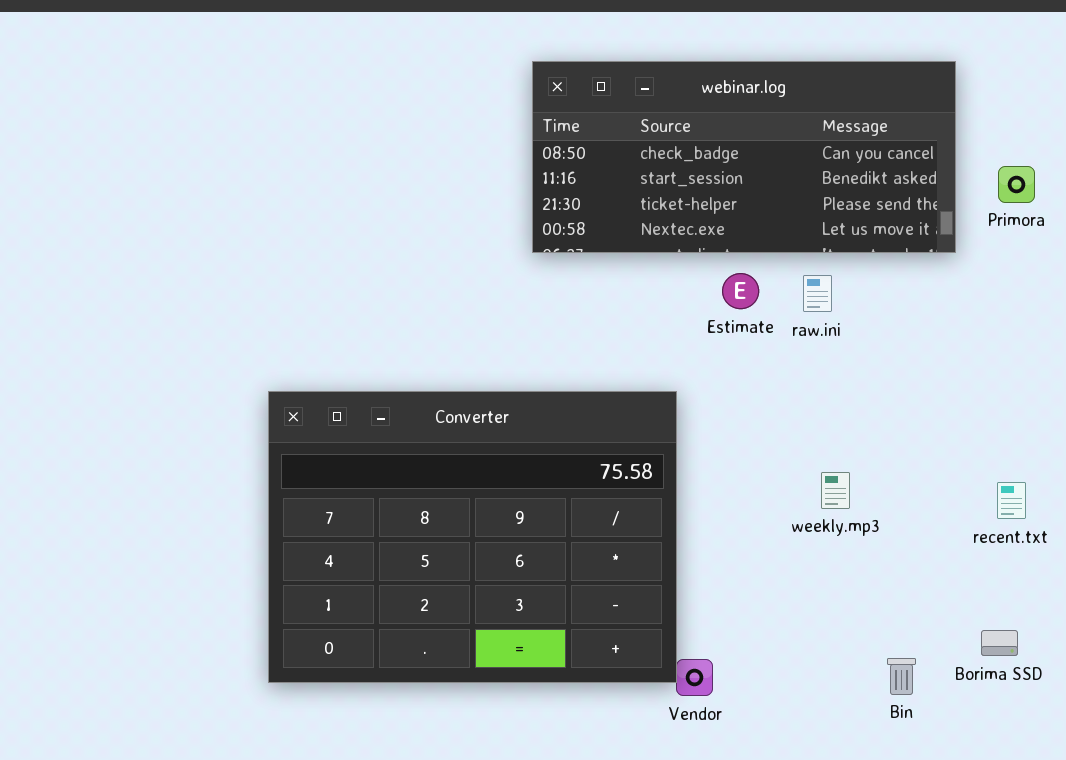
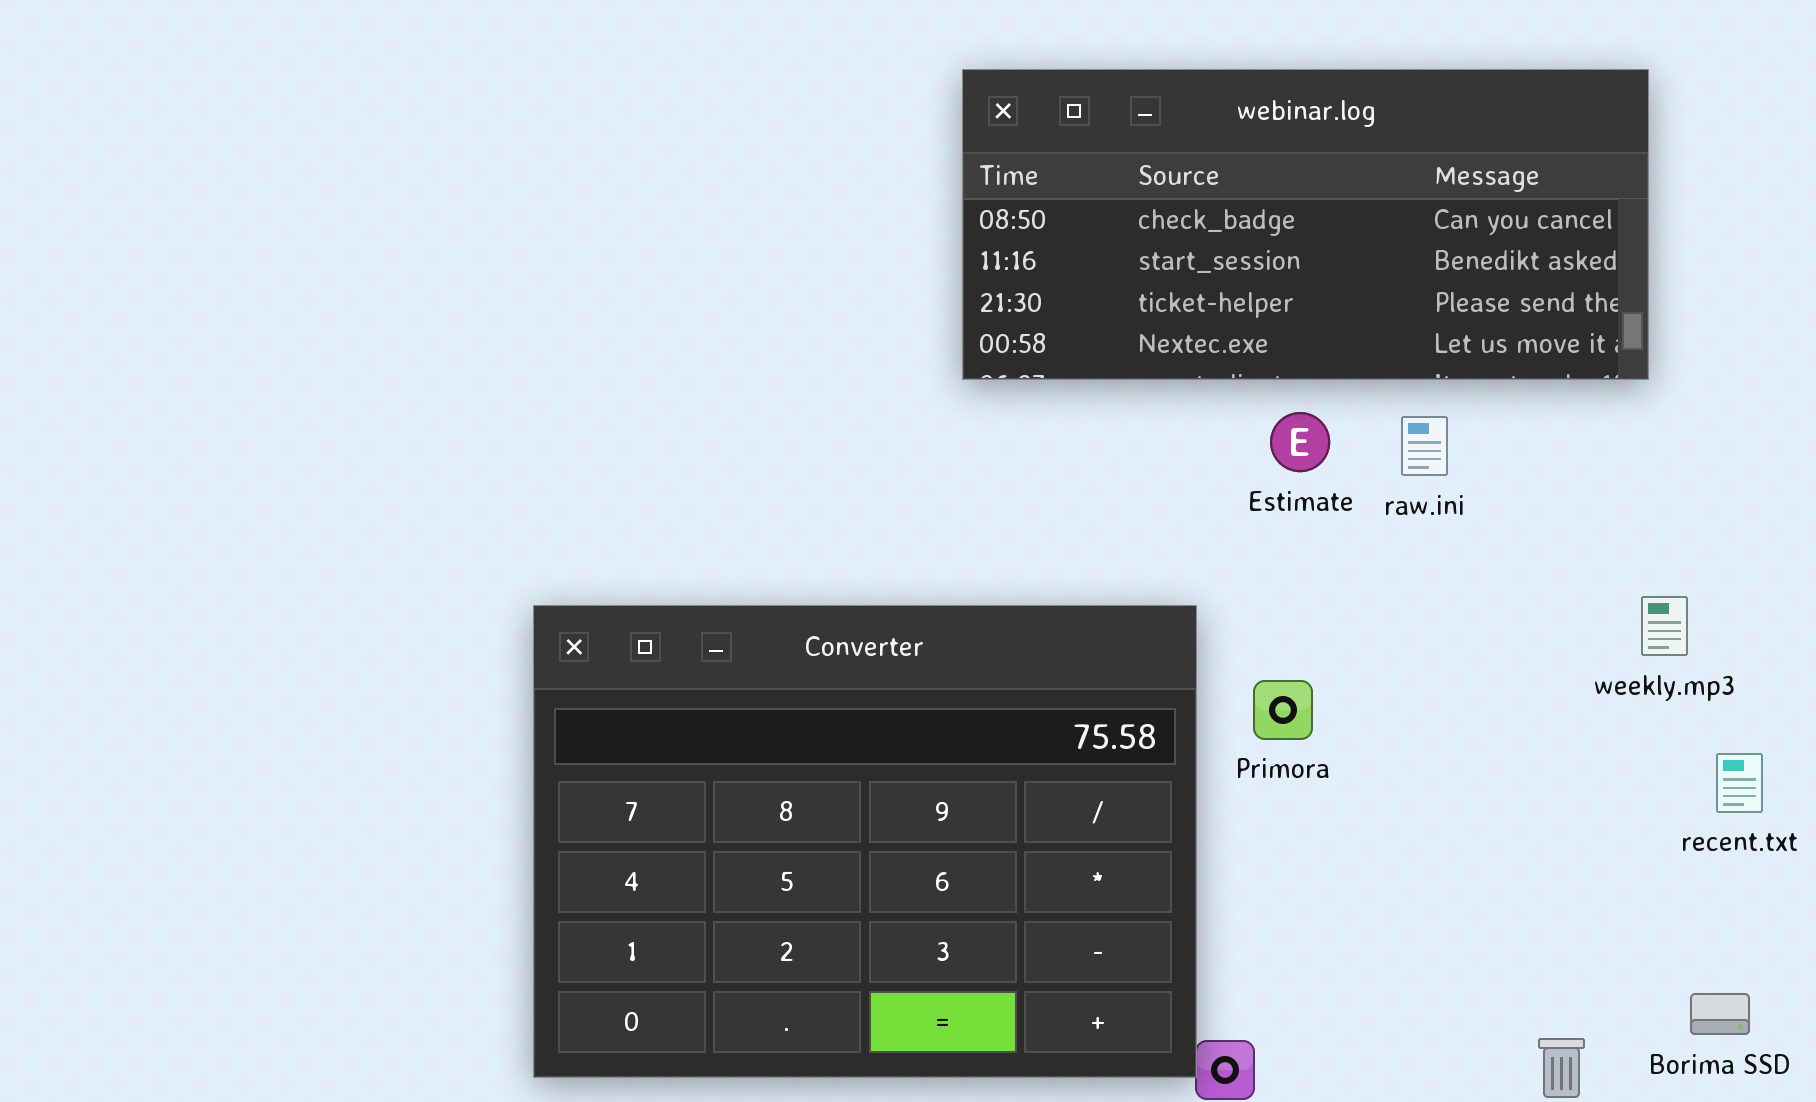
Primora: [998,166,1035,203] -> [1253,680,1313,740], moved
weekly.mp3: [821,472,850,509] -> [1641,596,1688,656], moved

